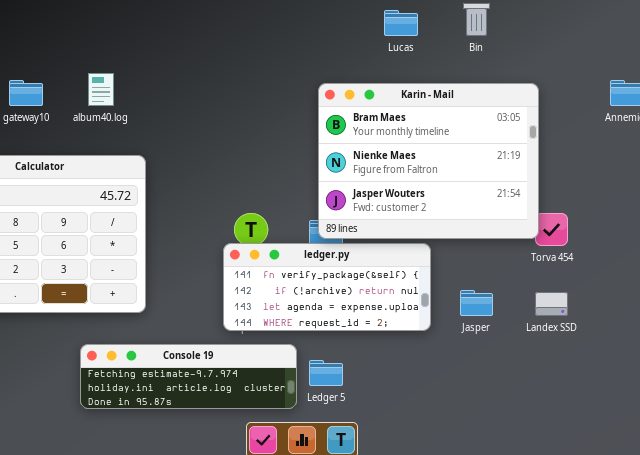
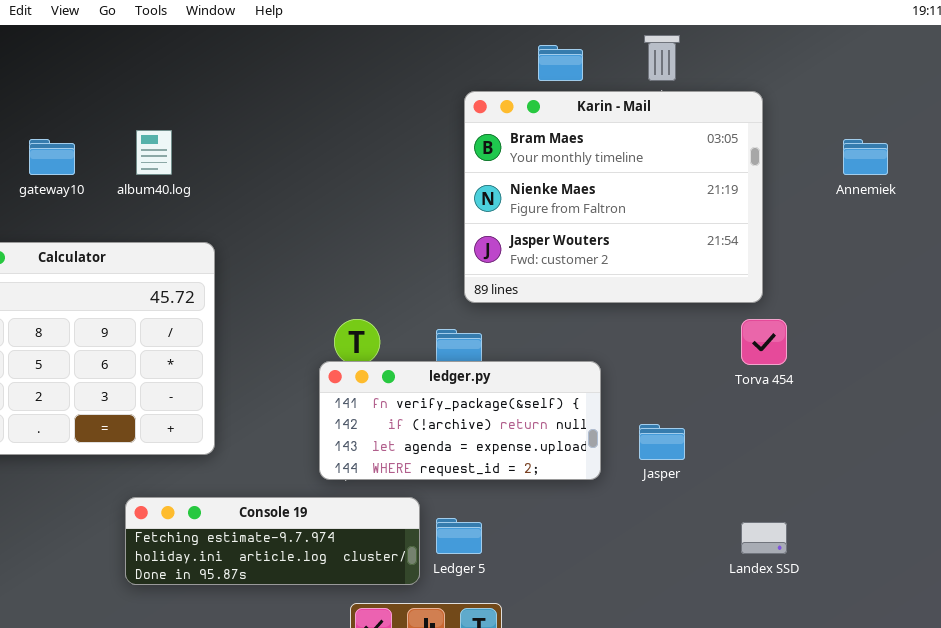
Karin - Mail: [318,83,539,239] -> [464,91,763,303], moved
Landex SSD: [535,292,568,316] -> [741,522,787,554], moved

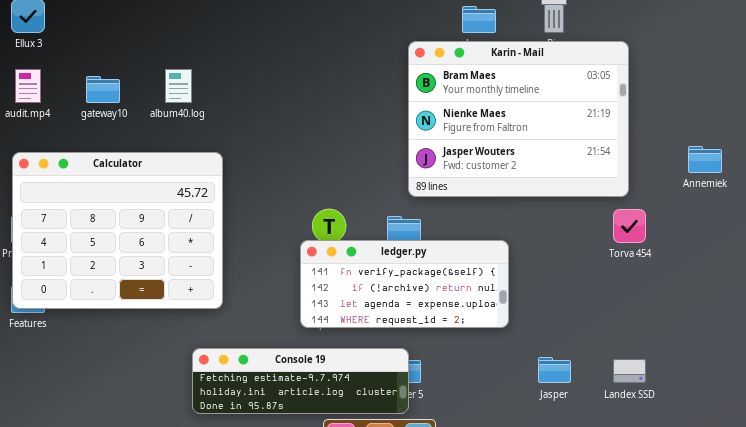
Annemiek: [843,139,888,175] -> [688,146,722,173], moved
Jasper: [639,424,685,460] -> [538,357,571,383], moved
Console 19: [125,497,420,585] -> [192,348,409,414], moved

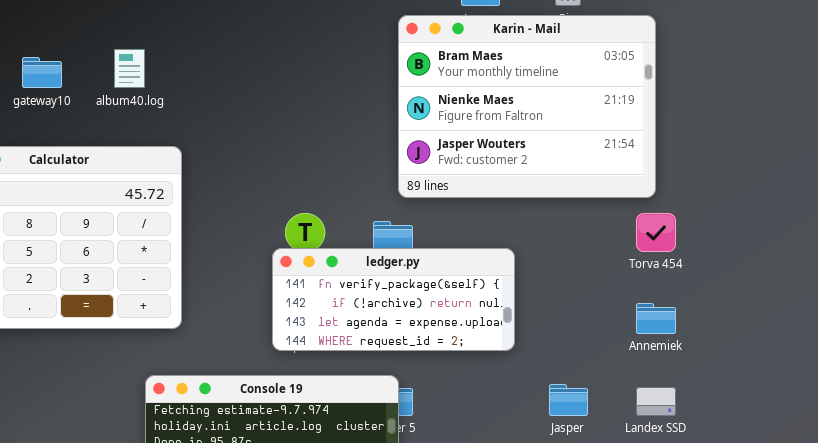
Annemiek: [688,146,722,173] -> [636,303,676,334], moved

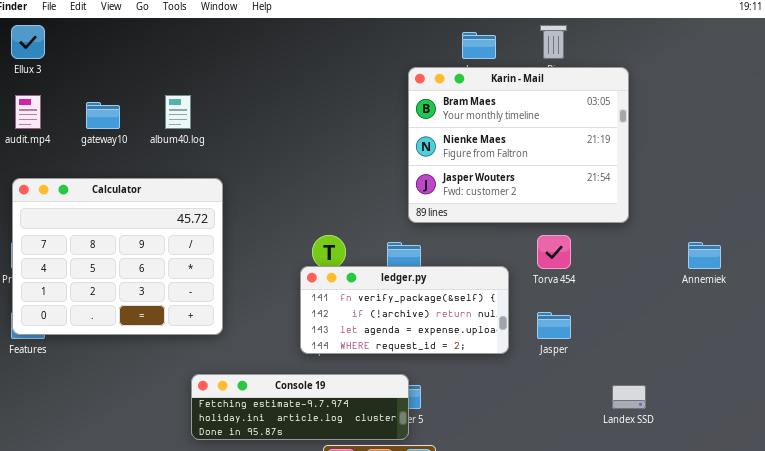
Torva 454: [636,213,676,252] -> [537,235,571,269], moved
Annemiek: [636,303,676,334] -> [688,242,721,269], moved
Jasper: [549,384,588,416] -> [537,312,571,339], moved

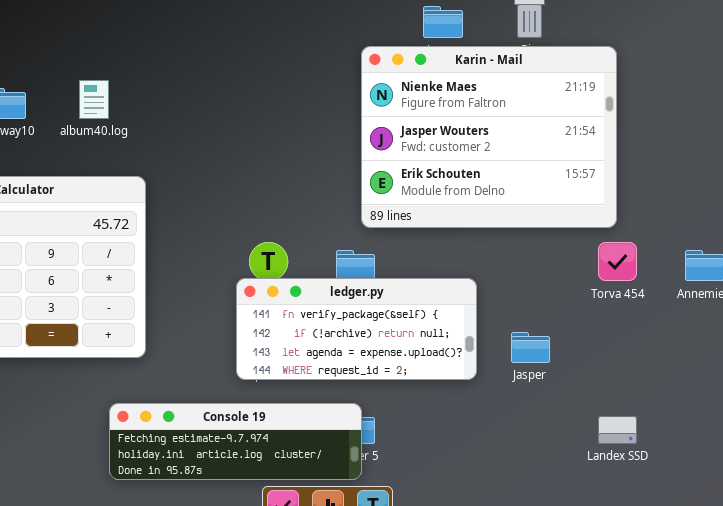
Karin - Mail: [408,67,629,223] -> [361,46,617,228], scrolled down 1 row
Torva 454: [537,235,571,269] -> [598,242,637,281], moved

